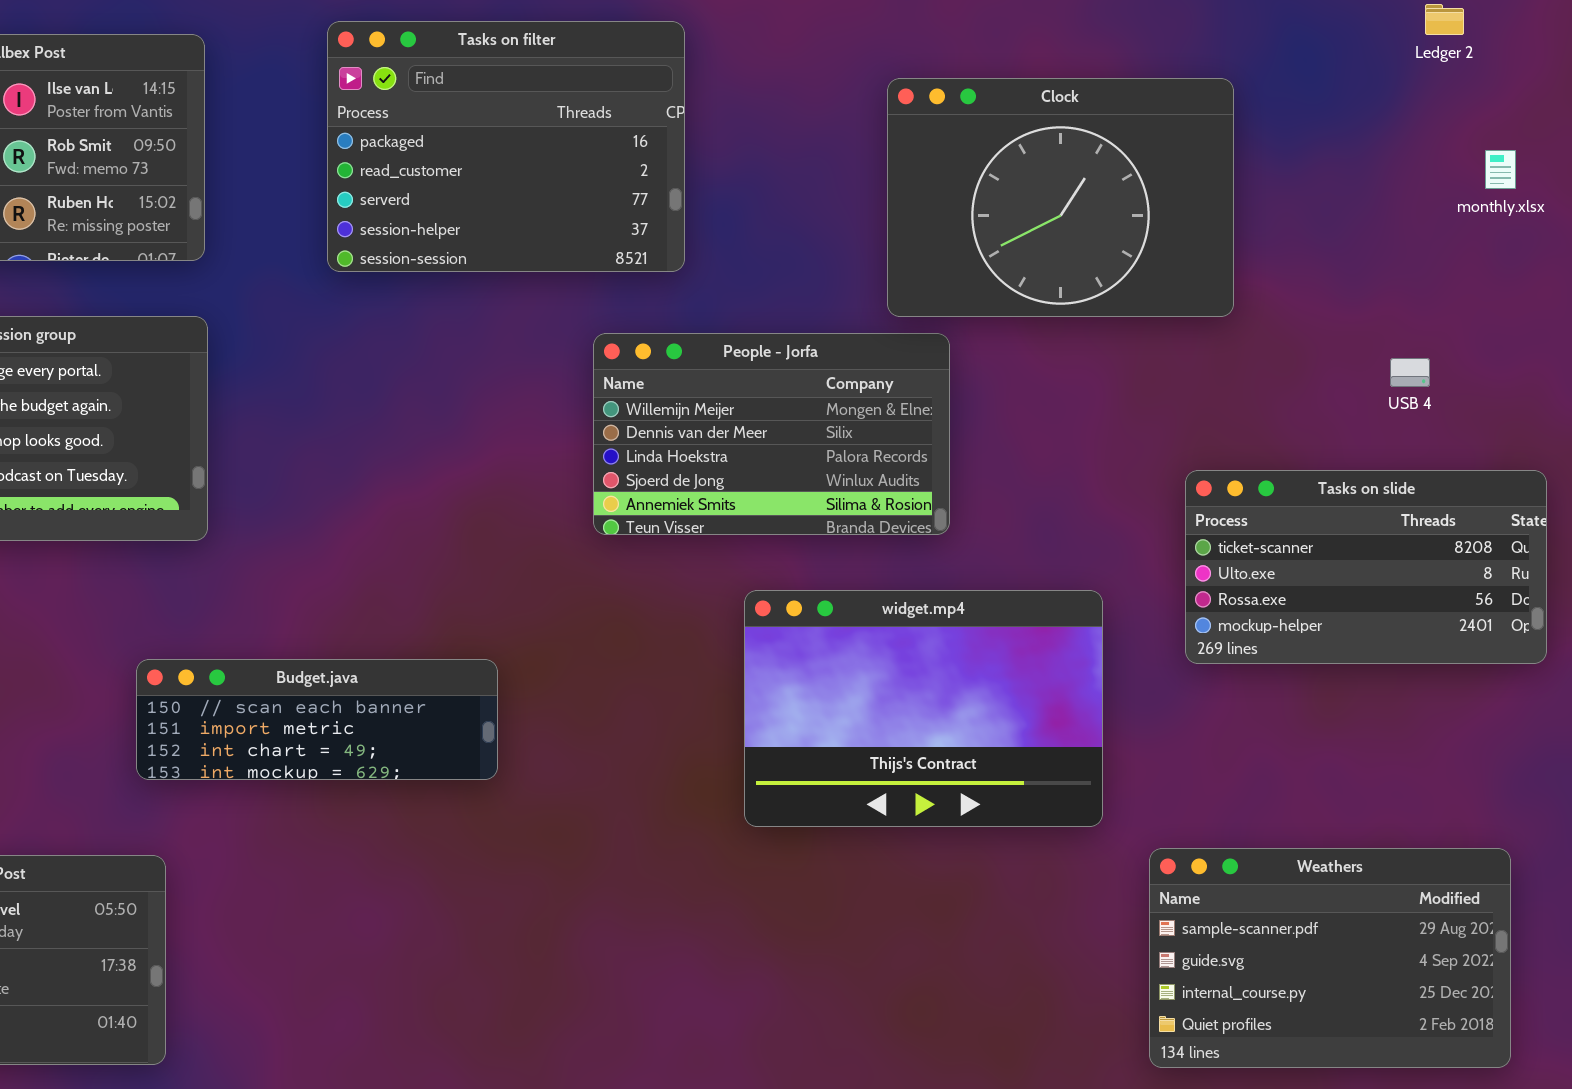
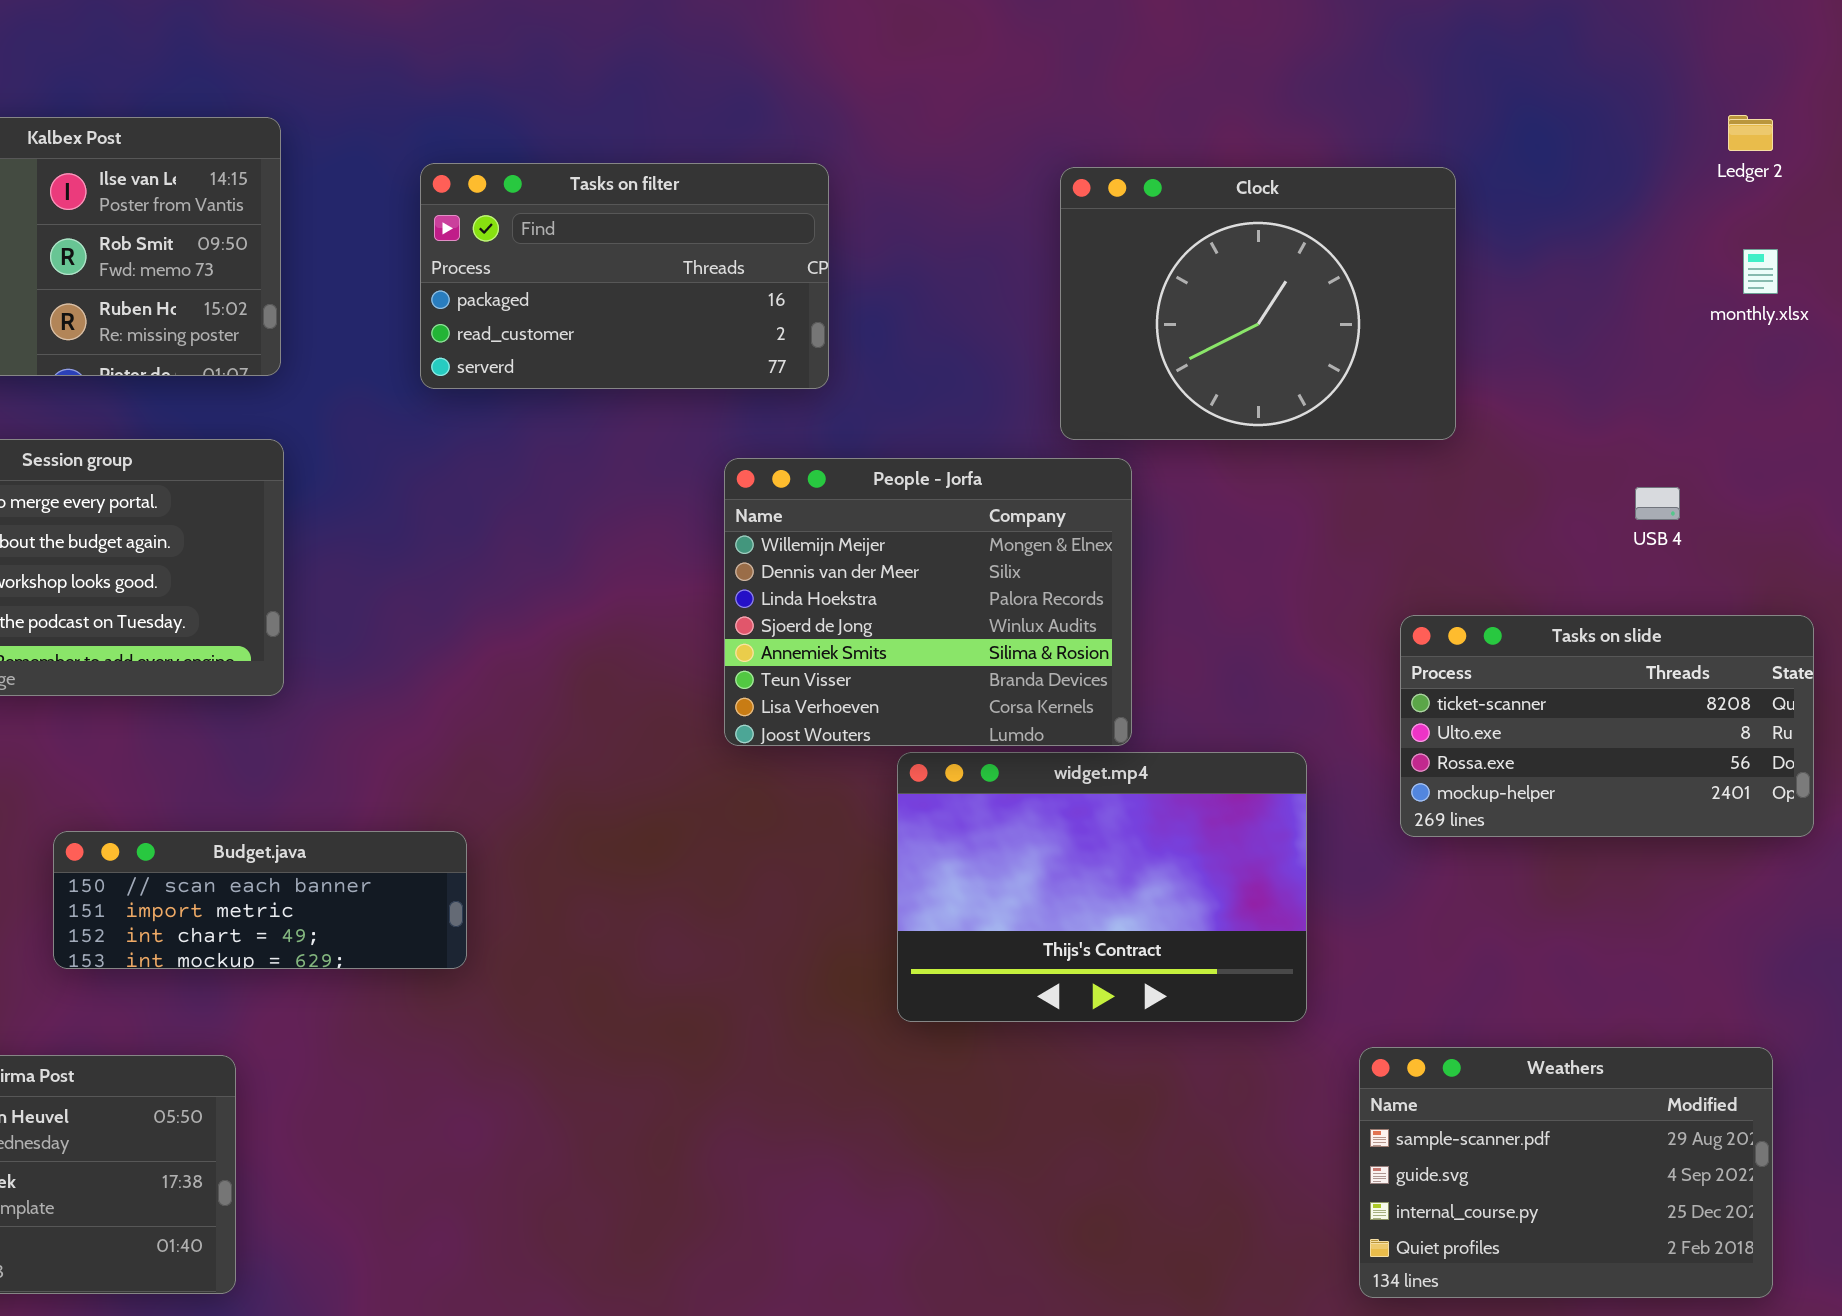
Ledger 2: [1425,4,1464,35] -> [1728,115,1773,151], moved
Tasks on filter: [327,21,685,272] -> [420,163,829,389], resized
People - Jorfa: [593,333,950,535] -> [724,458,1132,746], resized
Budget.java: [136,659,498,780] -> [53,831,467,969], moved

